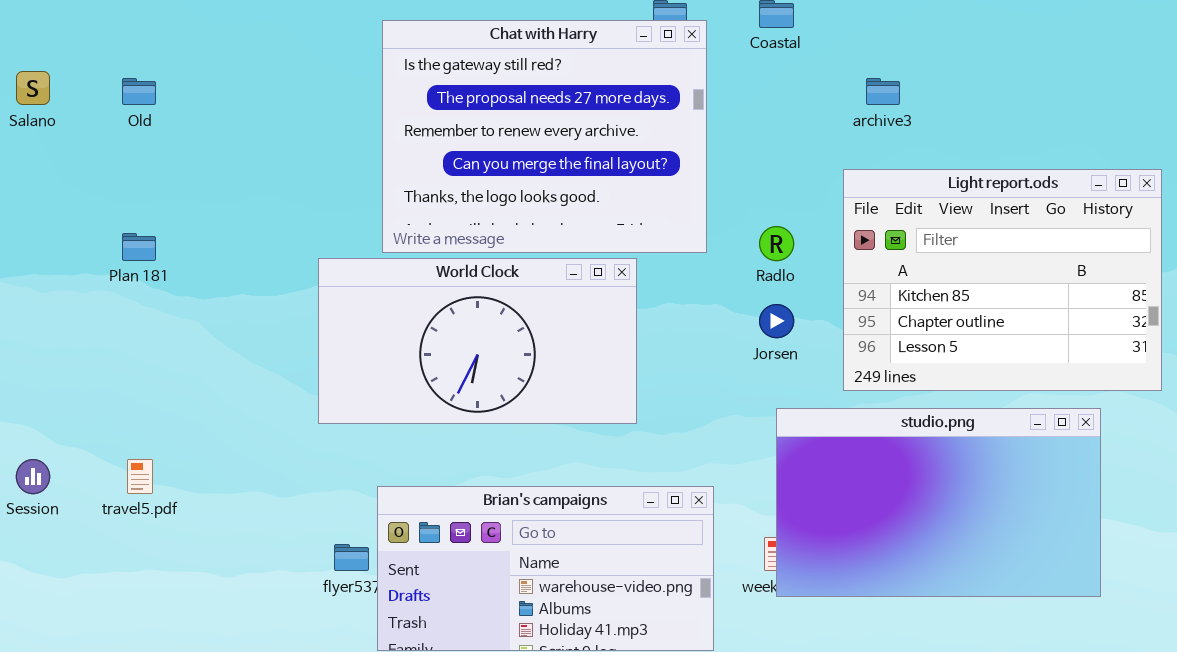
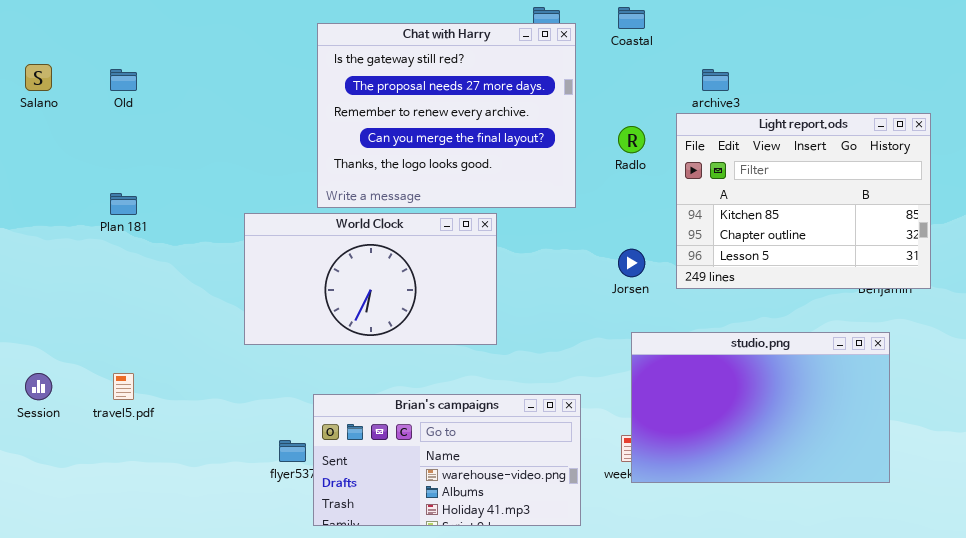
Light report.ods: [843,169,1162,391] -> [676,113,931,289], moved
Radlo: [759,226,794,261] -> [618,126,645,153], moved
World Clock: [318,258,637,424] -> [244,213,497,345], moved

